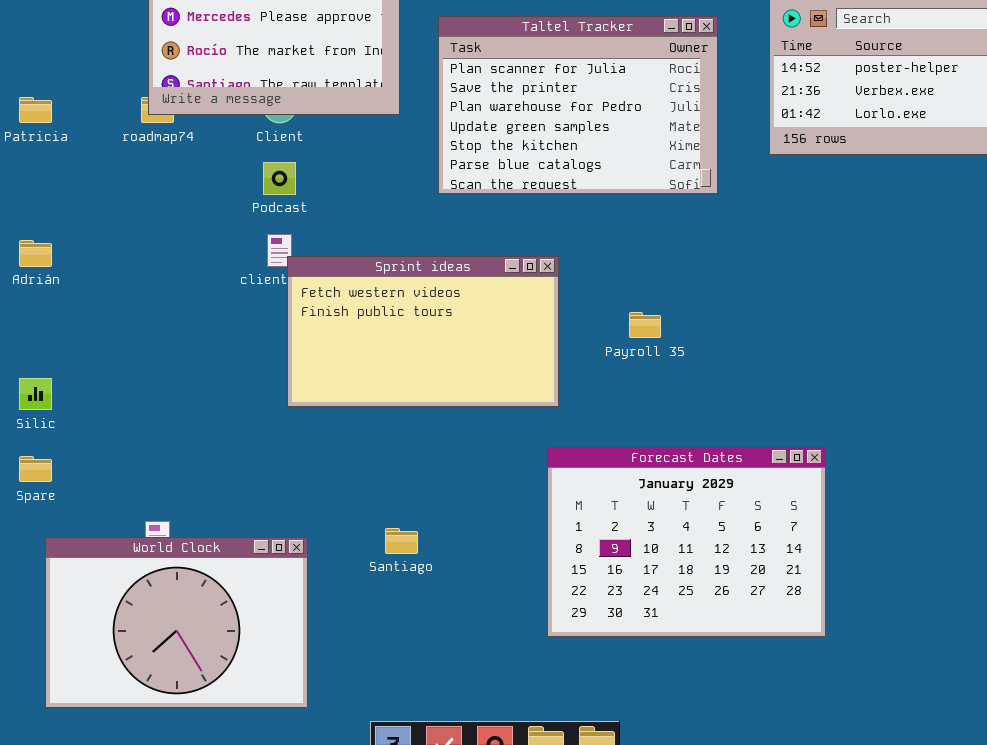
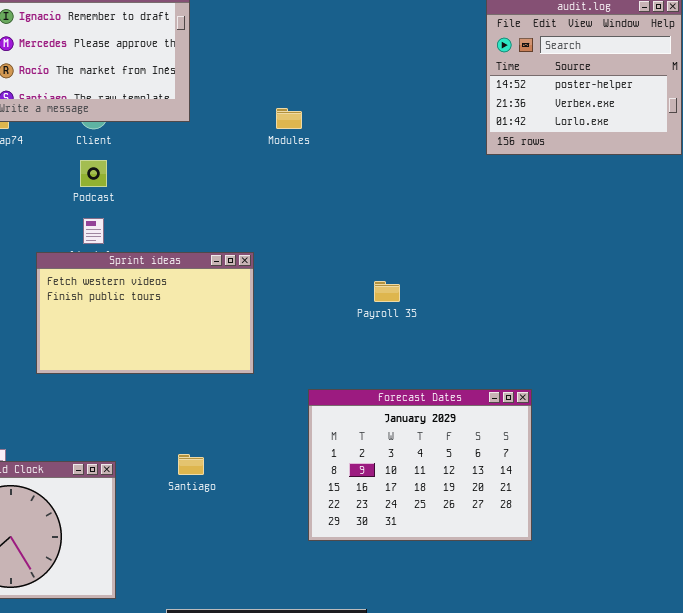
Taltel Tracker: [438,16,718,194] -> none, closed
Sprint ideas: [287,256,559,407] -> [36,252,254,374], moved

